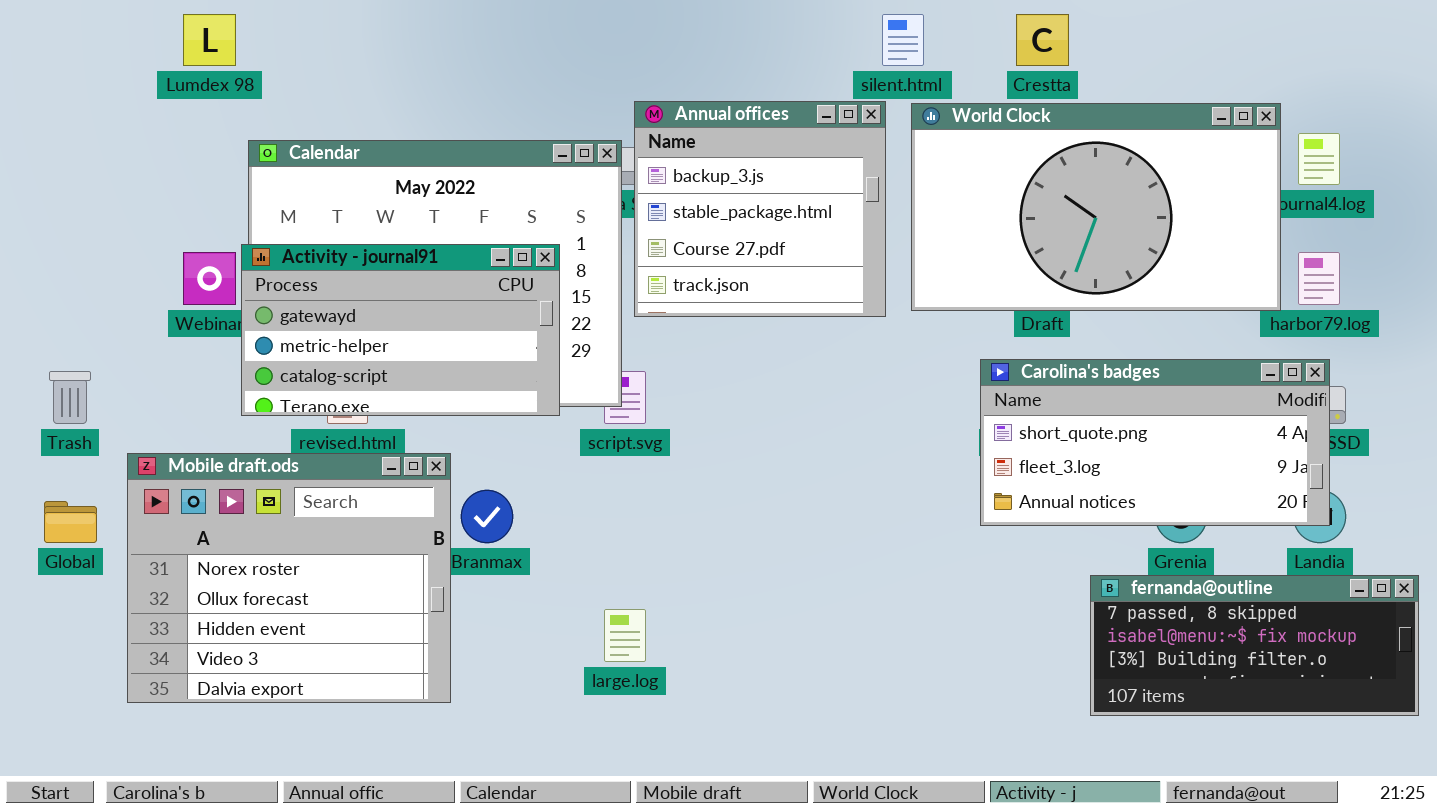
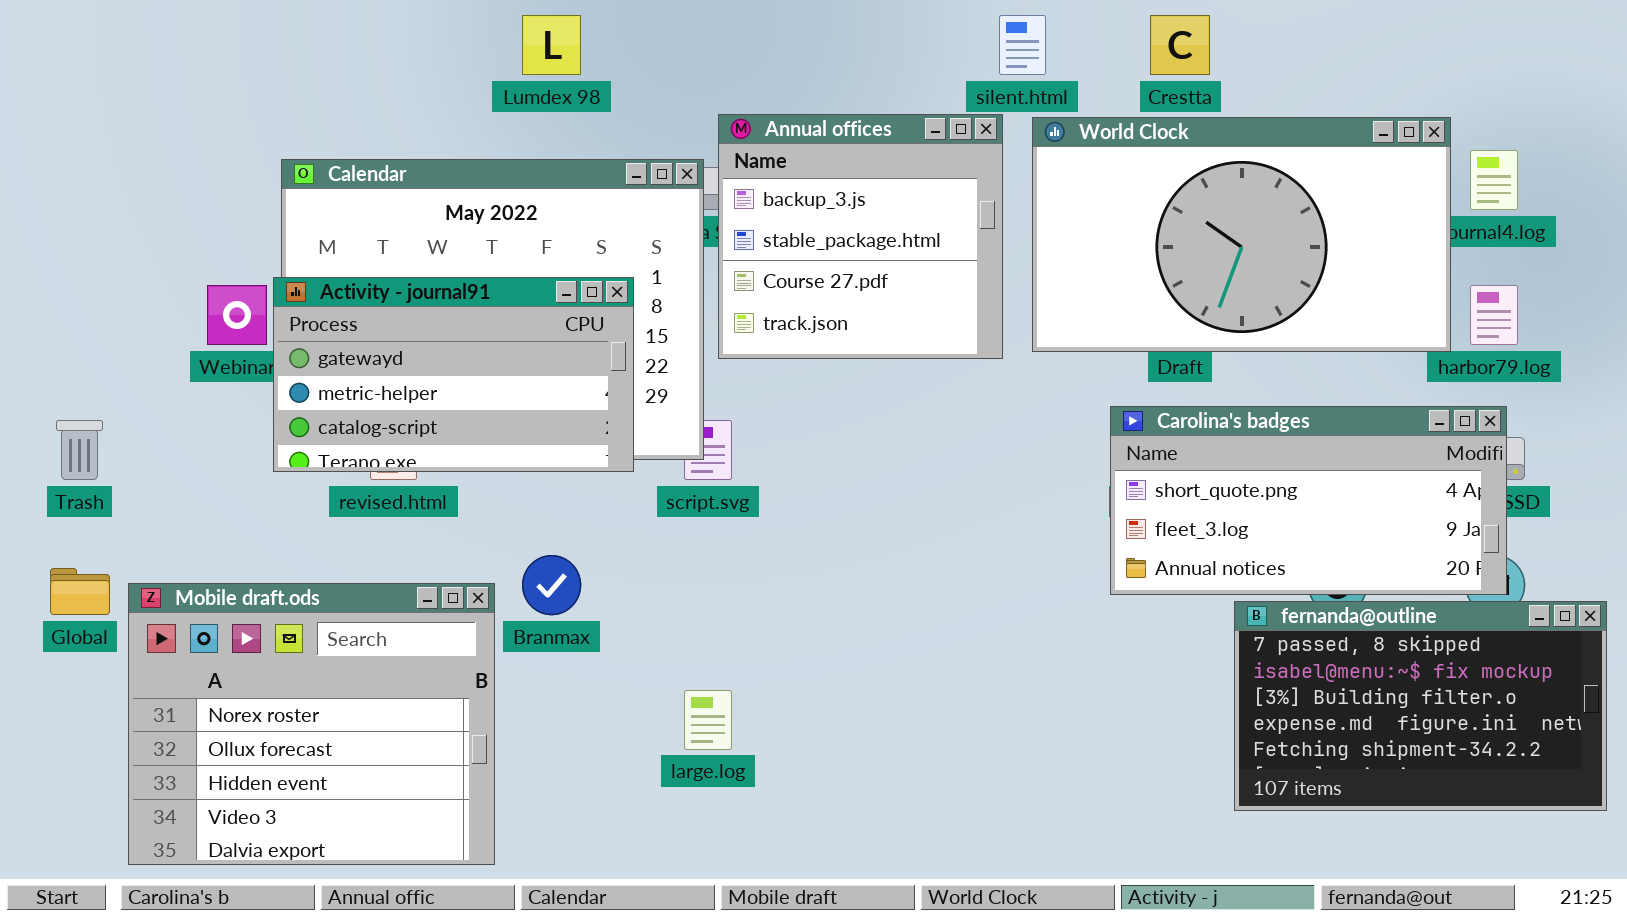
Lumdex 98: [183,14,236,66] -> [522,15,581,75], moved
Mobile draft.ods: [127,453,451,703] -> [128,583,495,865], moved
fernanda@outline: [1090,575,1419,716] -> [1234,601,1607,811], resized

